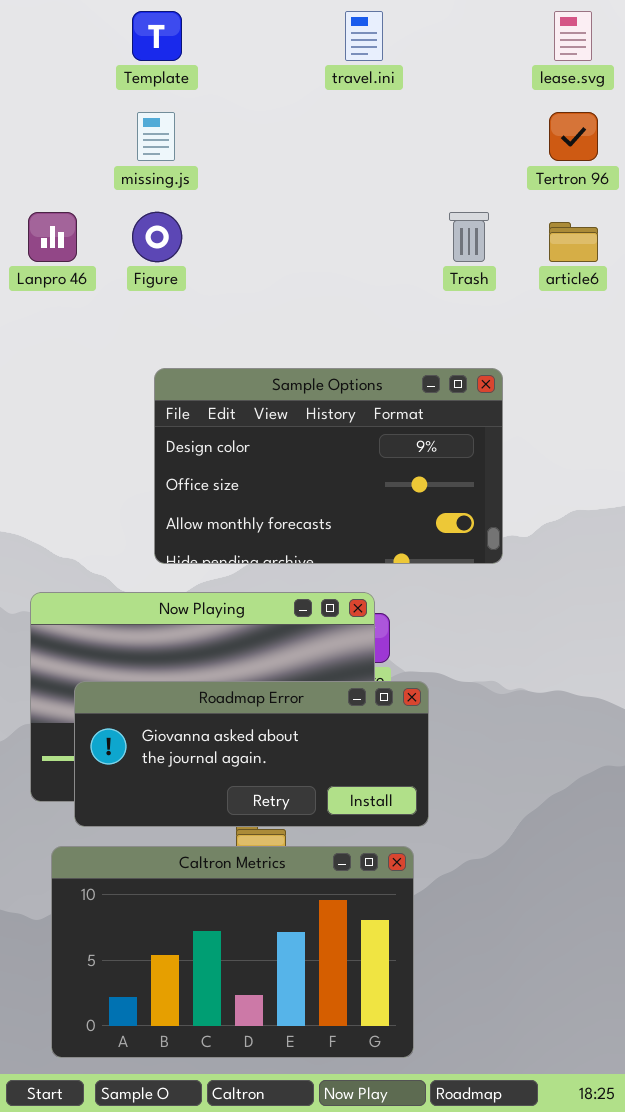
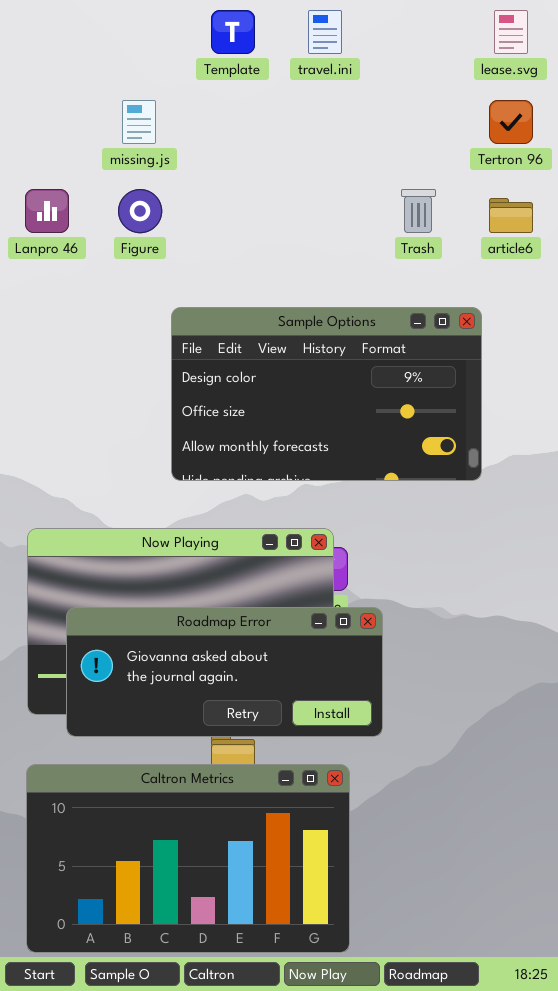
Template: [132,11,182,61] -> [211,10,255,54], moved
Sample Options: [154,368,503,564] -> [171,307,482,481], moved
Caltron Metrics: [51,846,414,1058] -> [26,764,350,953], moved

